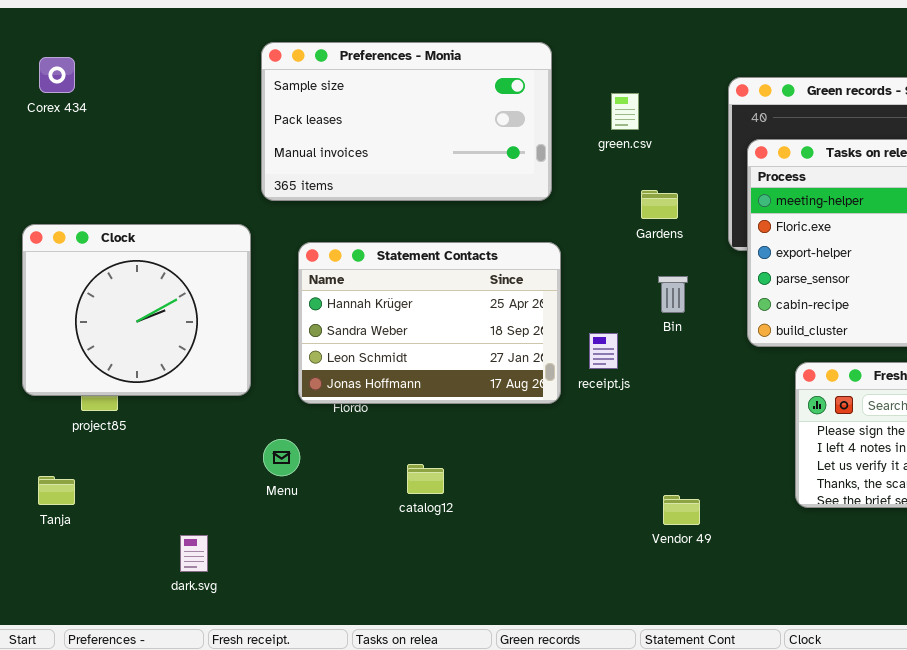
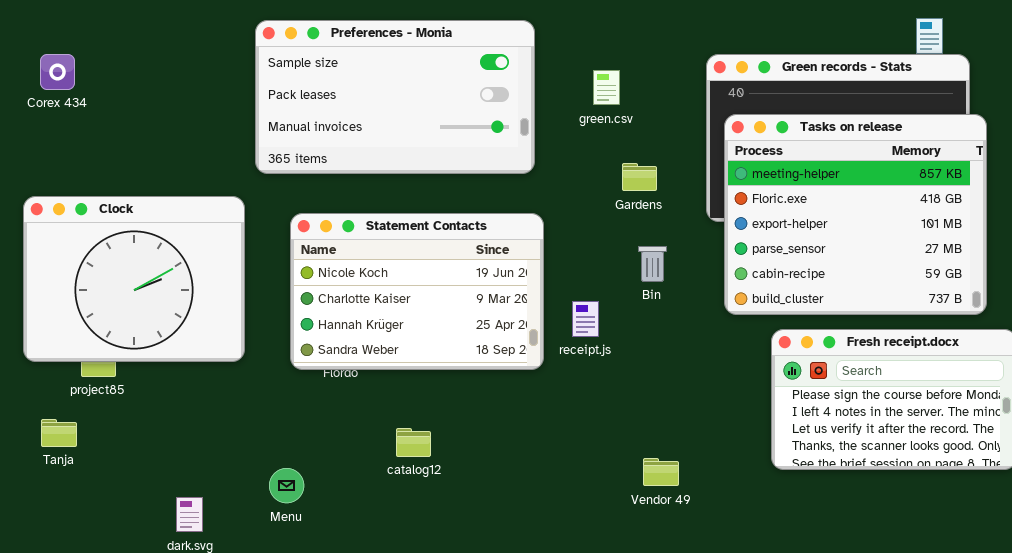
Corex 434: [39,57,75,93] -> [40,54,75,90], moved
Statement Contacts: [298,242,561,404] -> [290,213,544,370], scrolled up 2 rows
Menu: [263,439,300,476] -> [269,468,304,503], moved
Tanja: [38,476,75,505] -> [41,419,77,447], moved

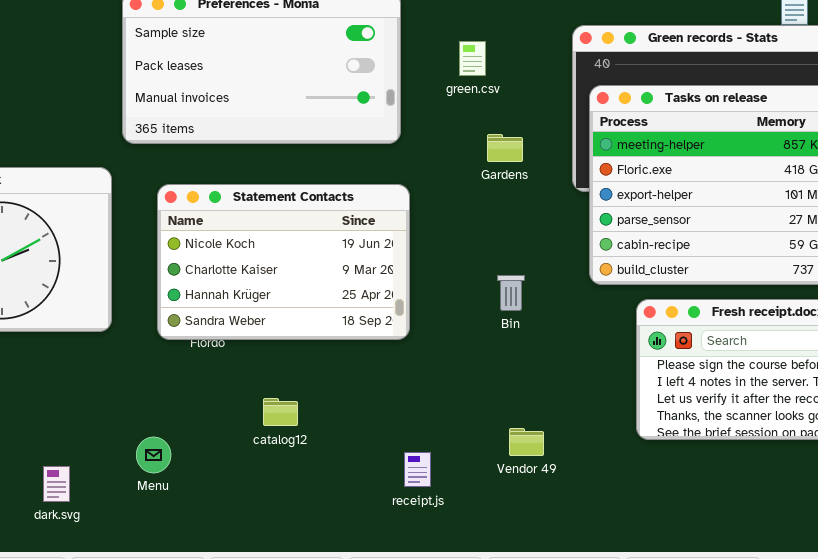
Bin: [638,246,667,282] -> [497,275,525,311], moved
receipt.js: [572,301,599,337] -> [404,452,431,487], moved

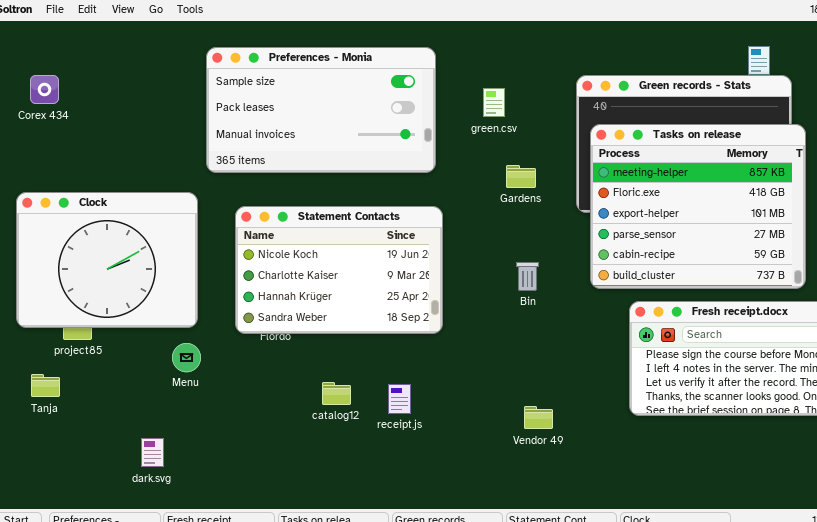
Bin: [497,275,525,311] -> [516,262,539,291], moved
Menu: [136,437,171,473] -> [172,343,201,372], moved
receipt.js: [404,452,431,487] -> [388,384,411,414], moved

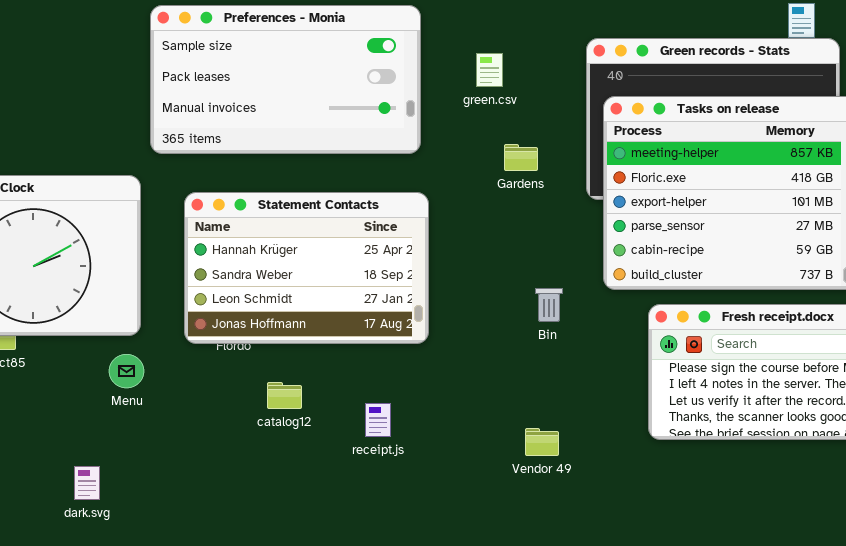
Statement Contacts: [235,206,443,334] -> [184,192,429,344], scrolled down 2 rows
Bin: [516,262,539,291] -> [535,288,563,322], moved
catalog12: [322,382,351,405] -> [267,382,302,409], moved

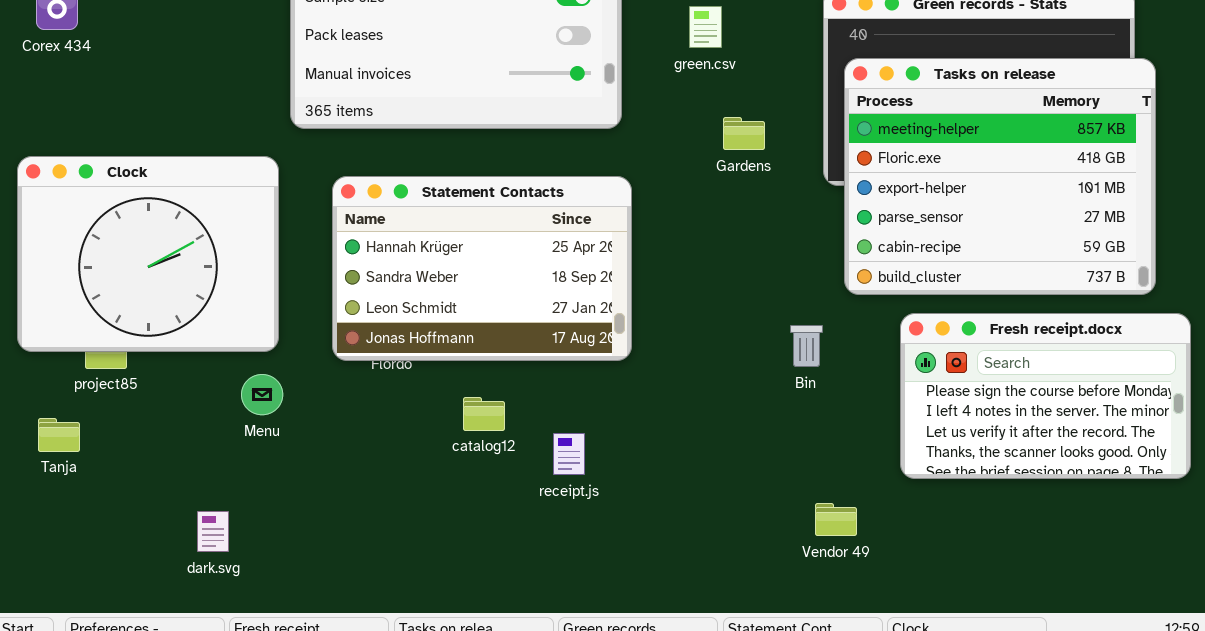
Bin: [535,288,563,322] -> [790,325,823,367], moved
catalog12: [267,382,302,409] -> [463,397,505,431], moved
Vendor 49: [525,428,559,456] -> [815,503,857,536], moved

